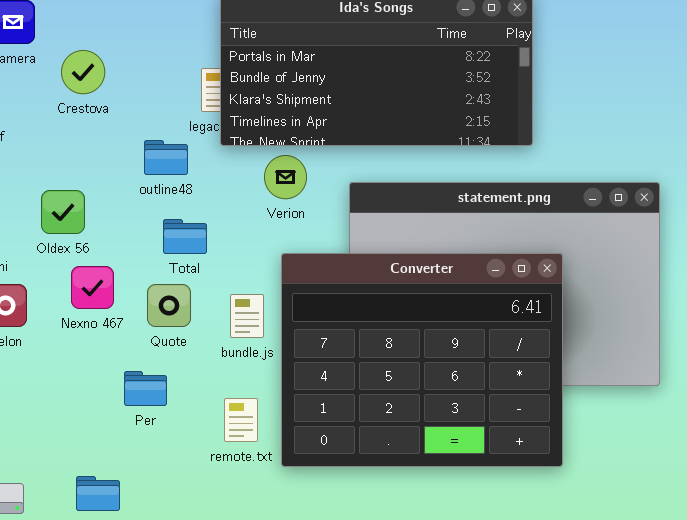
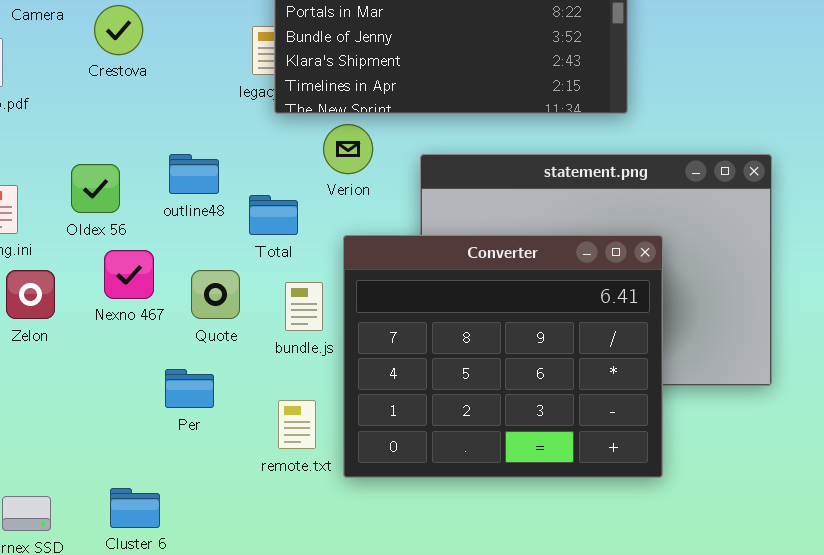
outline48: [144,140,188,175] -> [169,154,219,194], moved
Total: [163,219,207,254] -> [249,195,298,235], moved

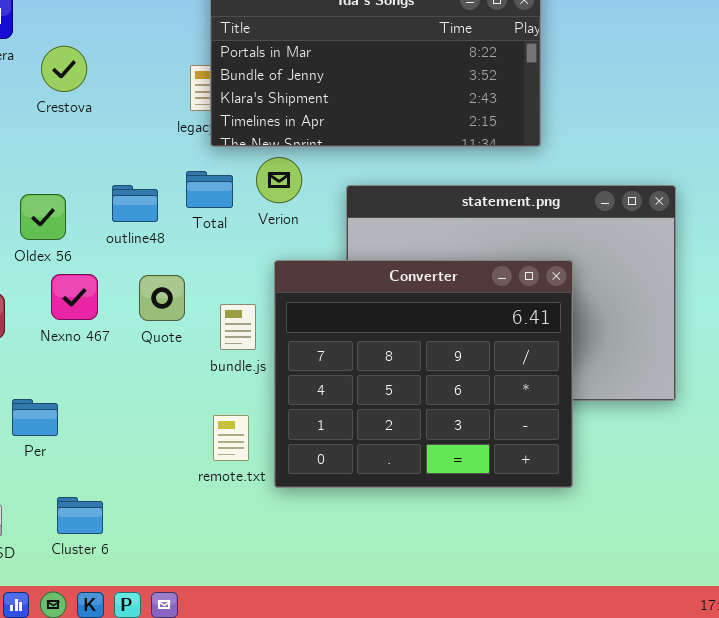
Total: [249,195,298,235] -> [186,171,233,208], moved
Quote: [191,270,240,319] -> [139,275,185,321], moved
Per: [165,369,214,408] -> [12,399,58,436], moved

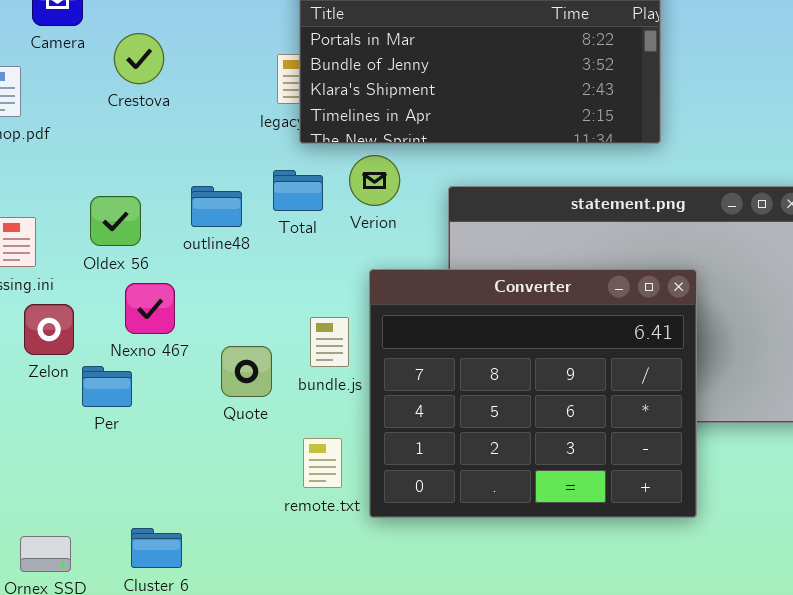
Quote: [139,275,185,321] -> [221,346,272,397], moved
Per: [12,399,58,436] -> [82,366,132,407], moved

